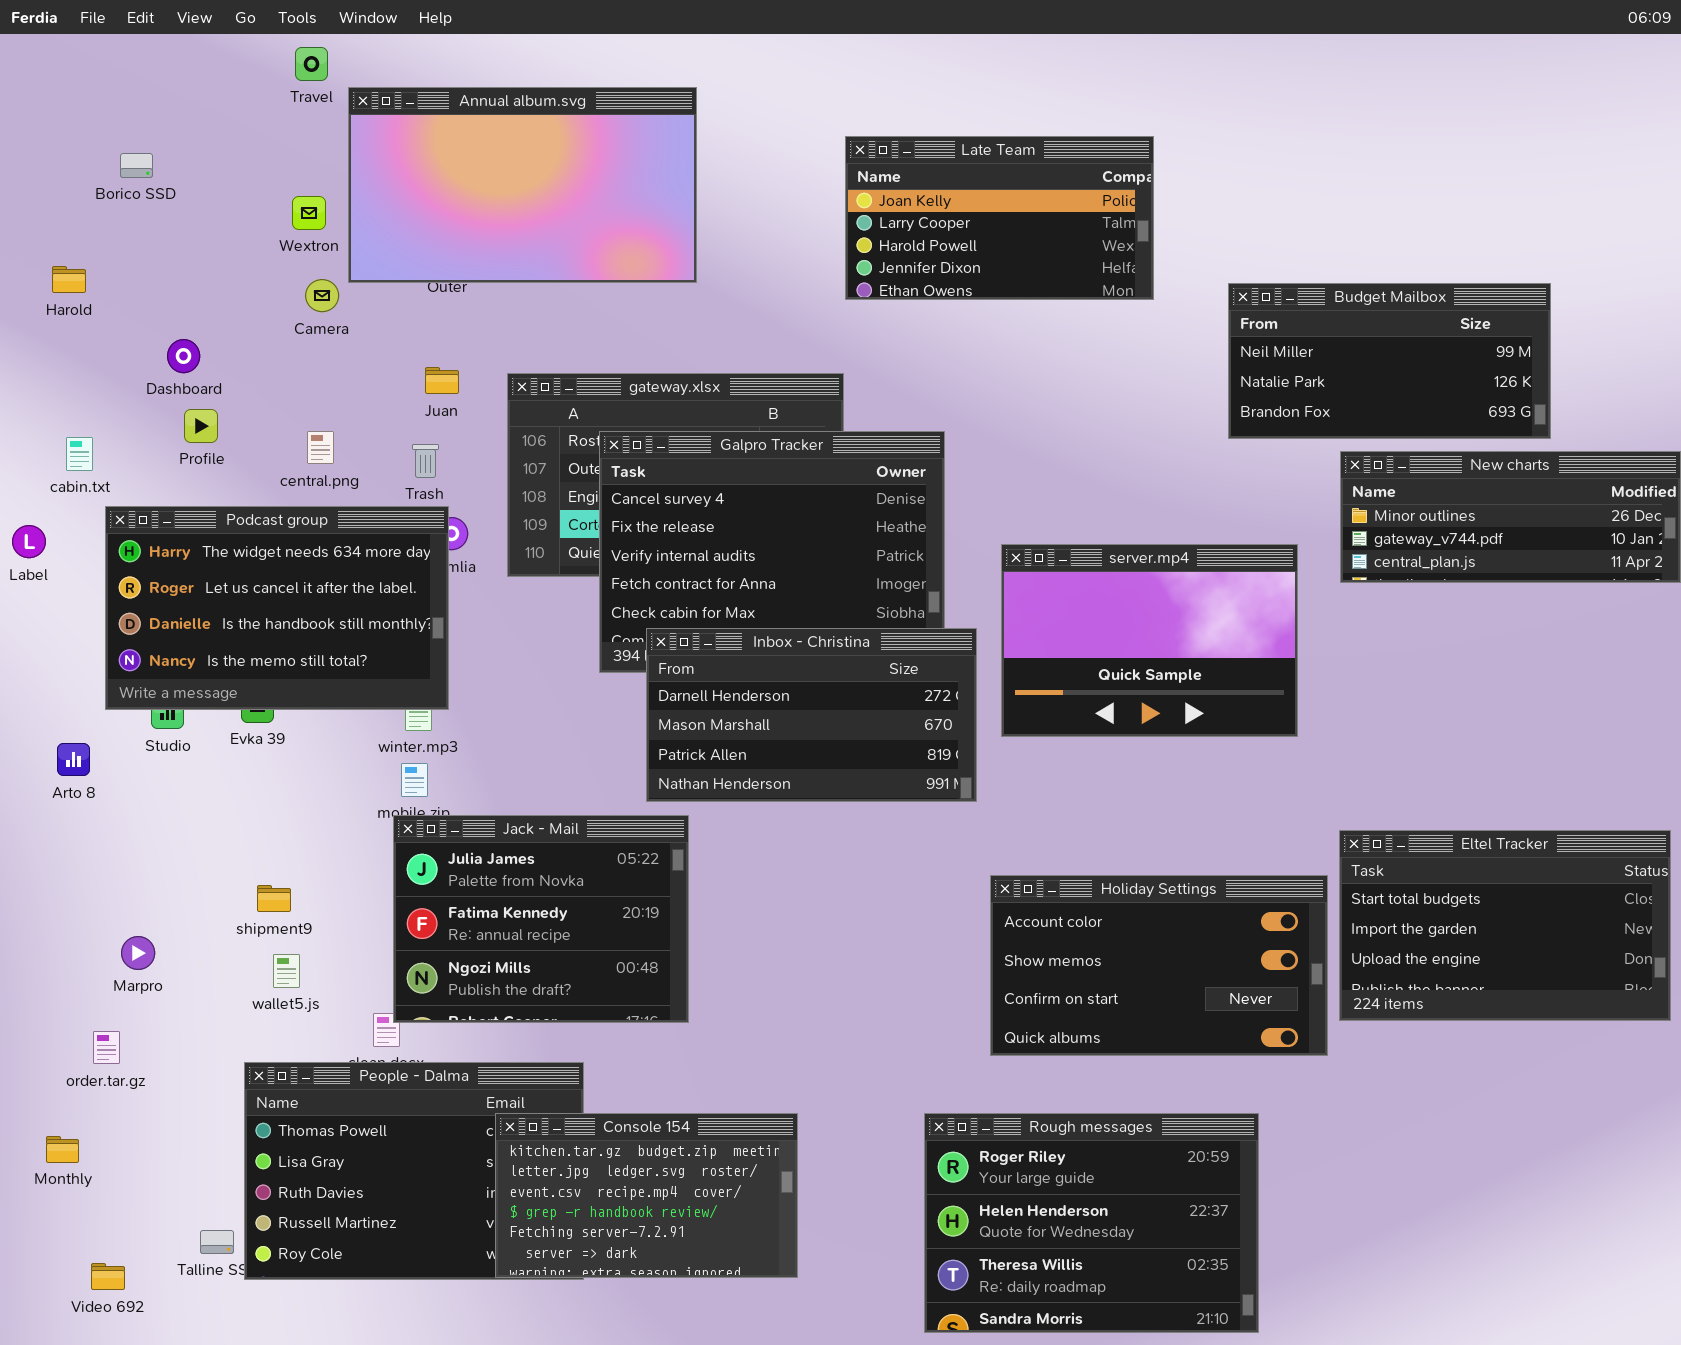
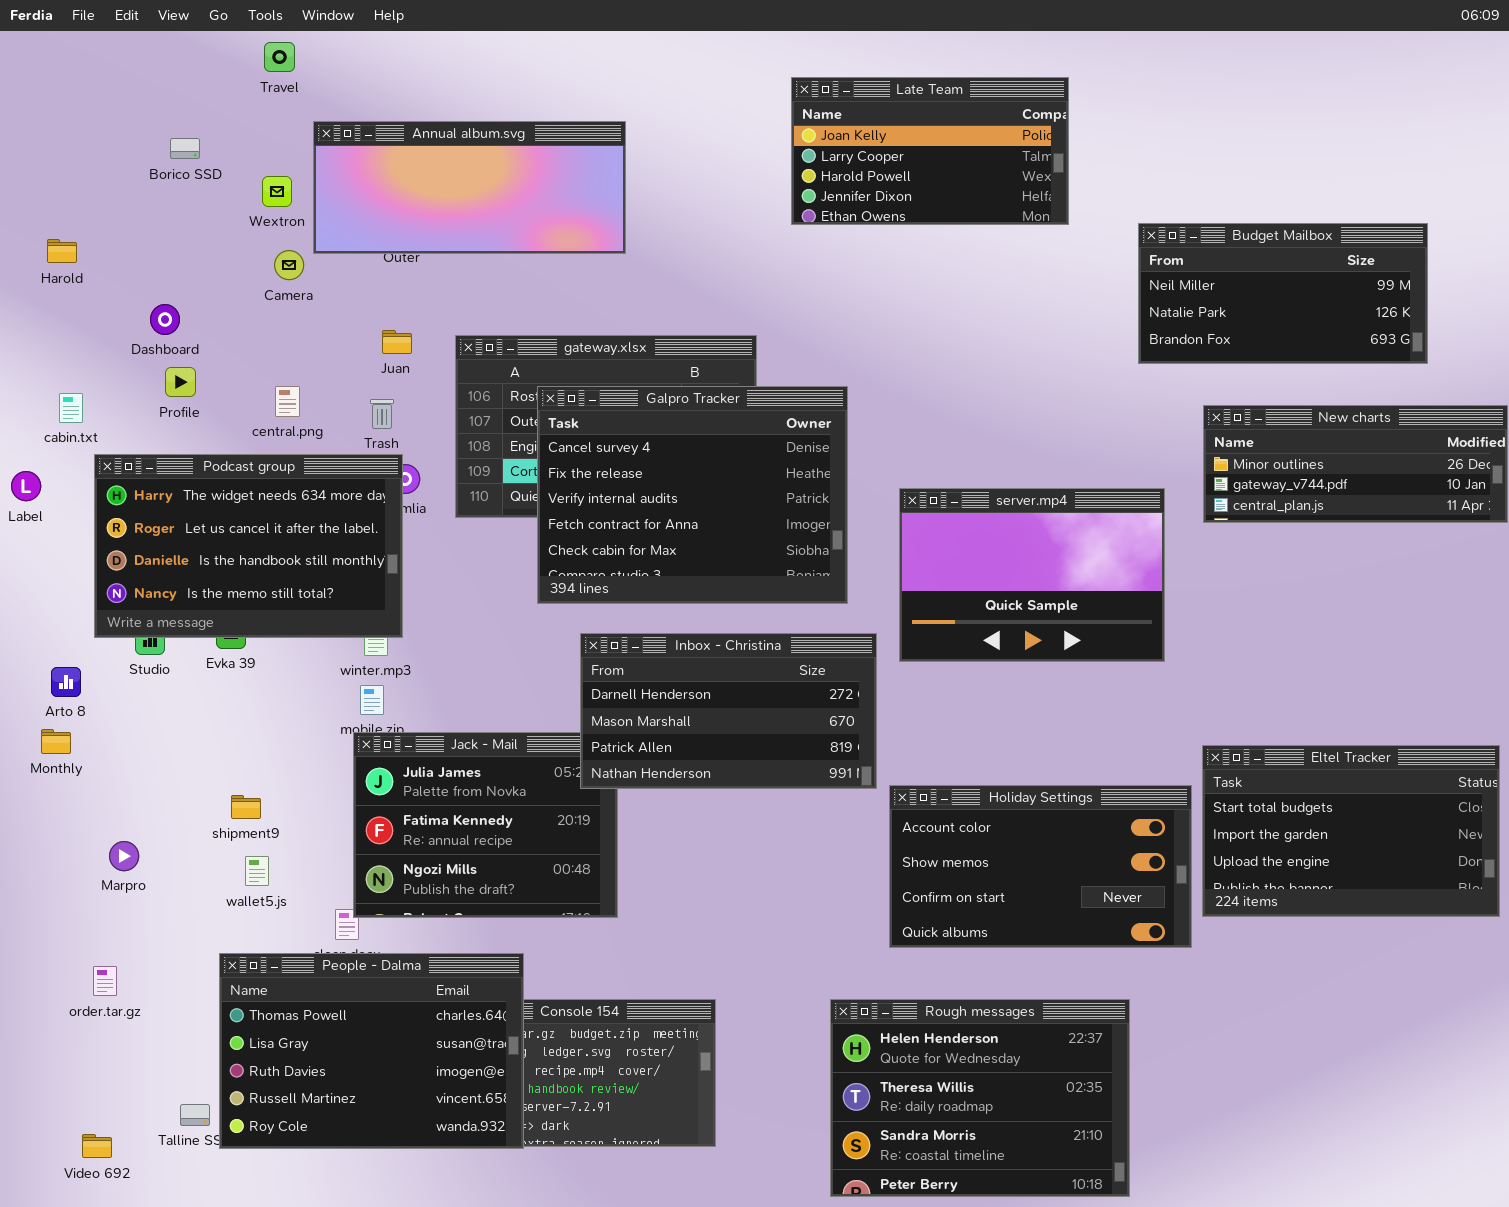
Annual album.svg: [348,87,697,283] -> [313,121,626,254], resized
Late Team: [845,136,1154,300] -> [791,77,1069,225], moved
Borico SSD: [120,153,153,178] -> [170,138,200,159], moved
Budget Mailbox: [1228,283,1551,439] -> [1138,223,1428,364], moved
Inbox - Christina: [646,628,977,802] -> [580,633,877,789], moved
order.tar.gz: [93,1031,120,1064] -> [93,966,117,996], moved
People - Dalma: [244,1062,584,1280] -> [219,953,524,1149], raised
Rough messages: [924,1113,1259,1333] -> [830,999,1130,1197], scrolled down 1 row
Monthly: [46,1136,79,1163] -> [41,729,71,754], moved

